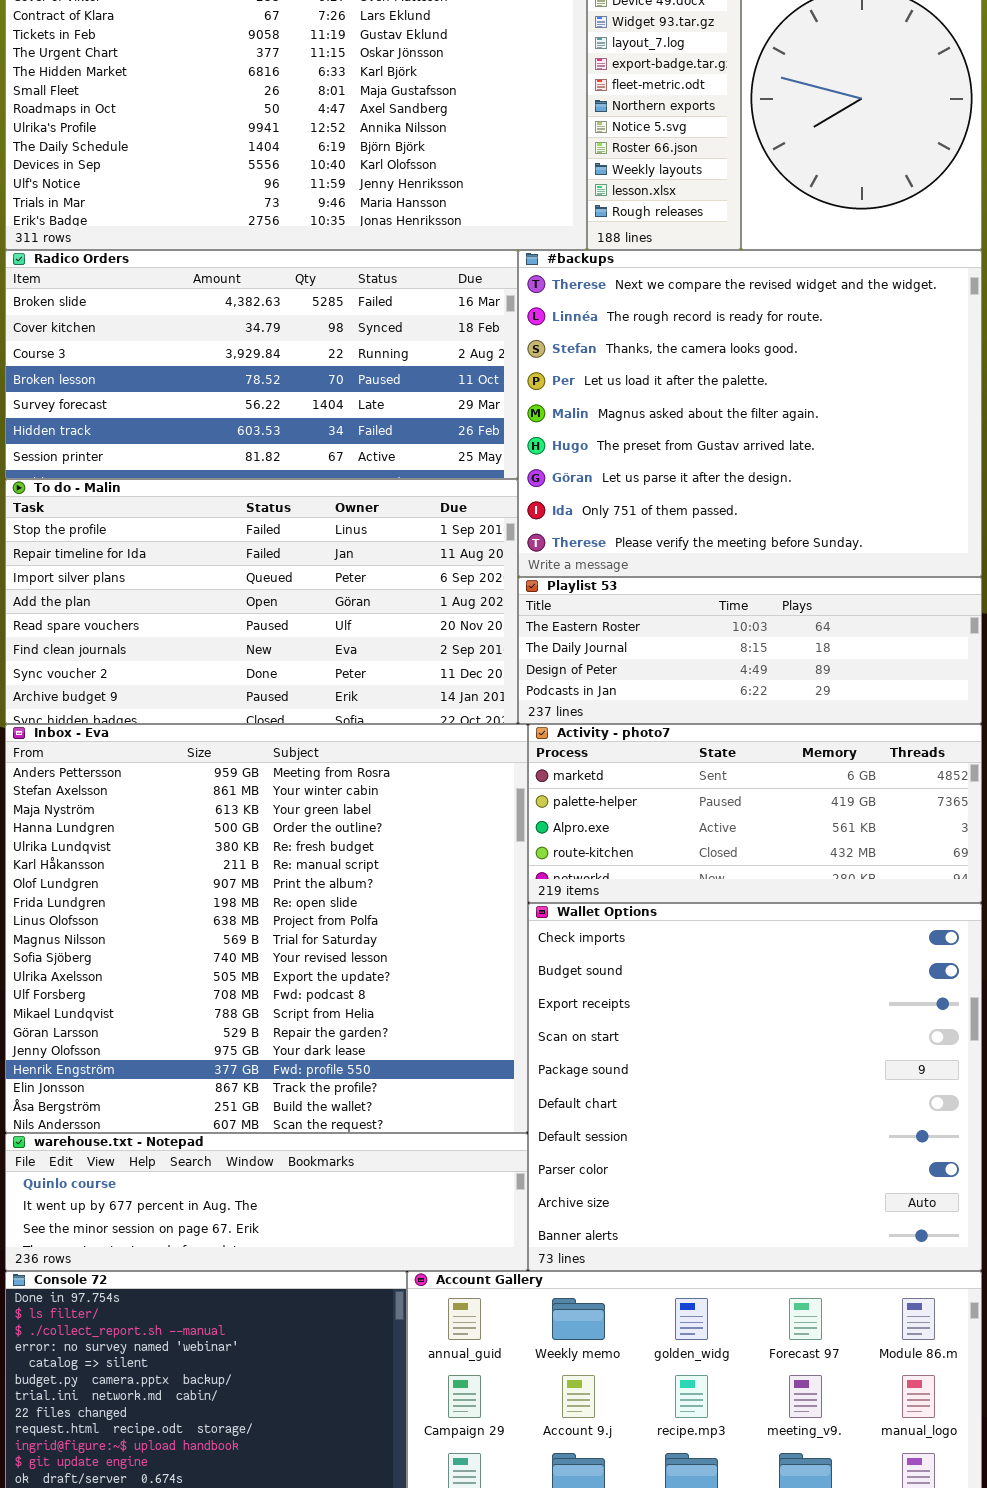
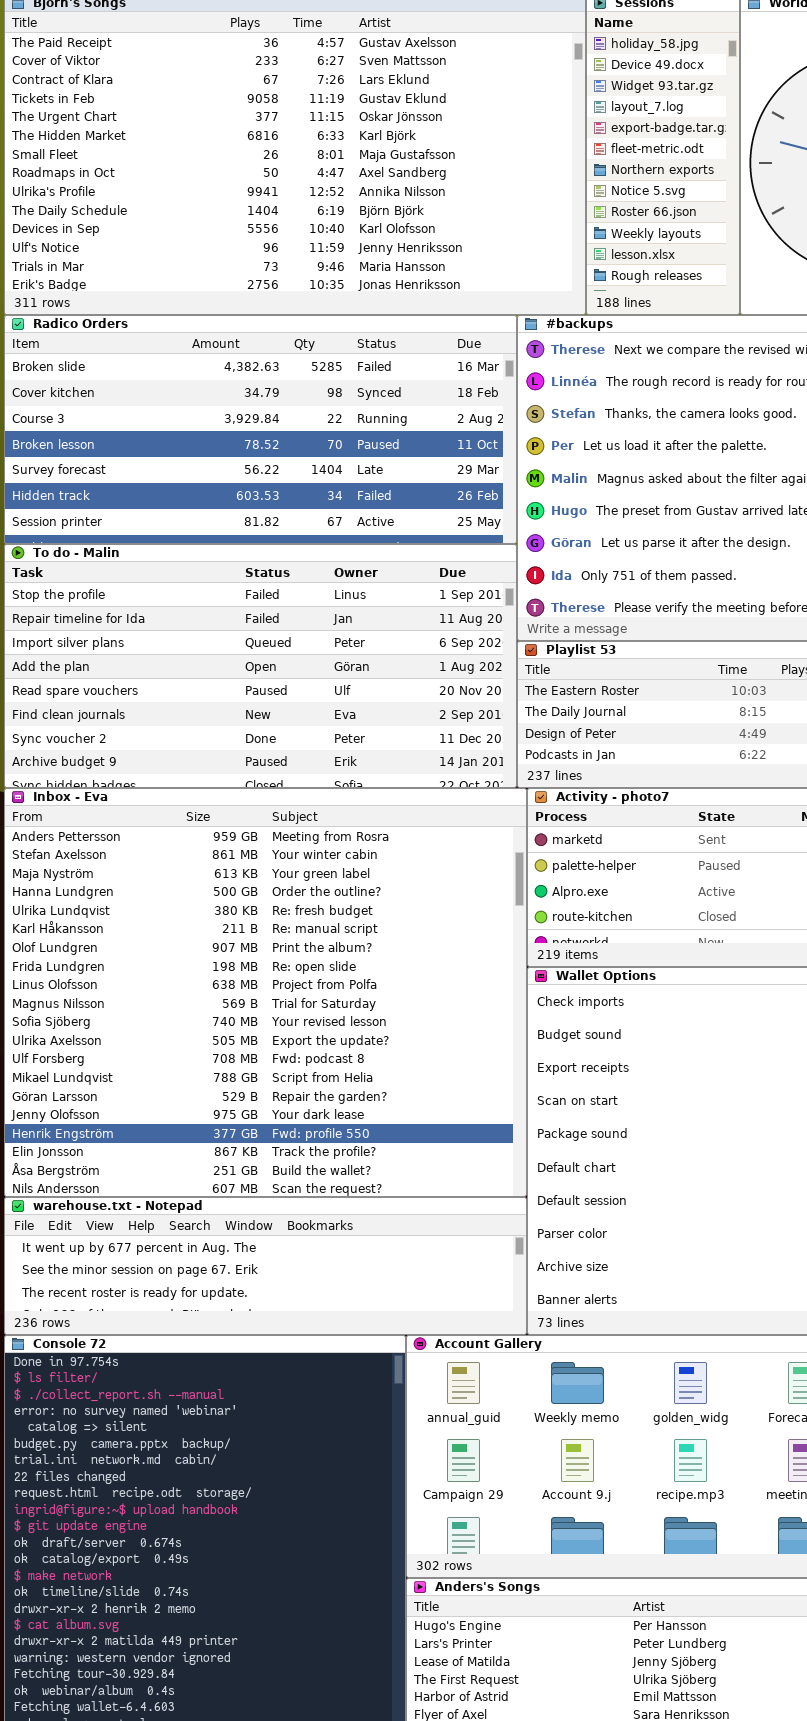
warehouse.txt - Notepad: [5,1133,528,1271] -> [4,1197,527,1335], scrolled down 1 row

